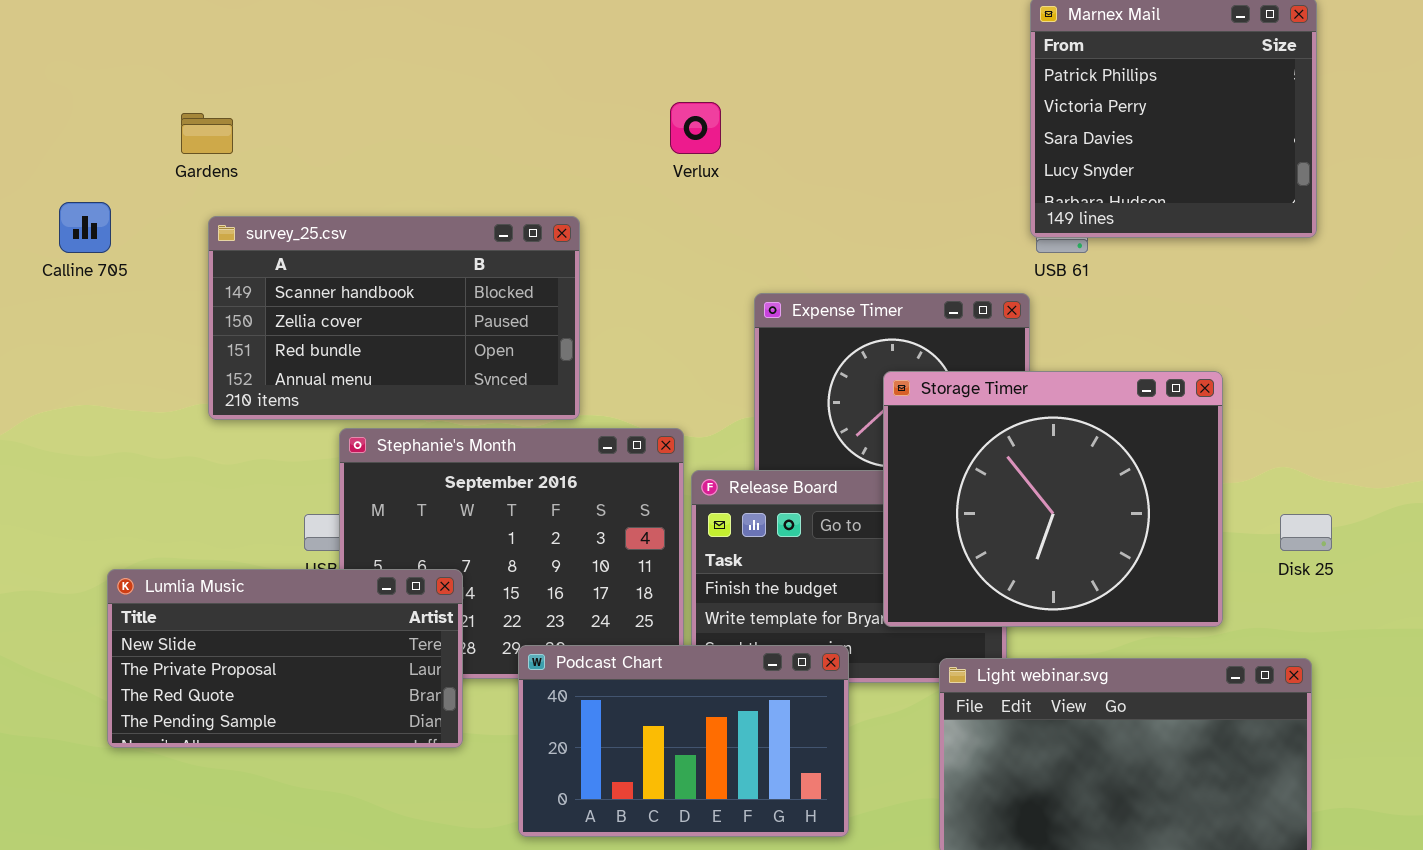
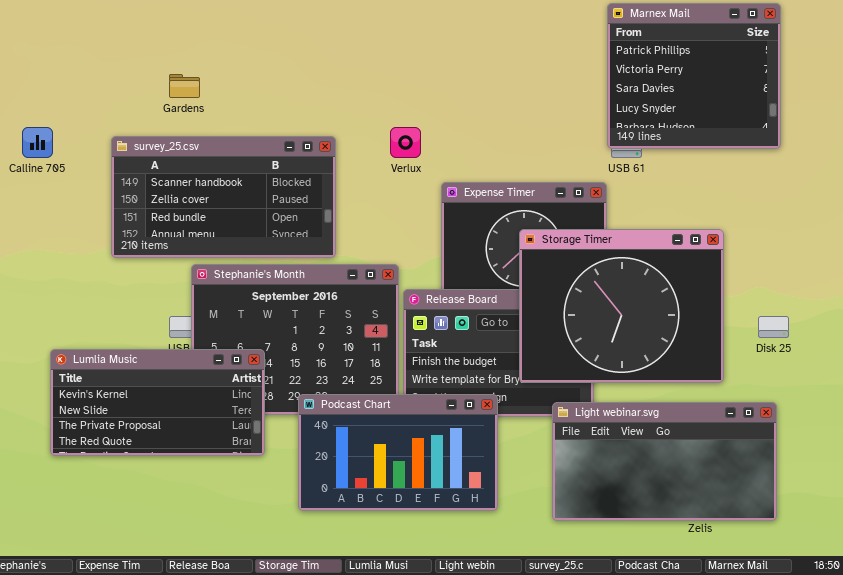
Verlux: [670,102,721,154] -> [390,127,421,158], moved
Gardens: [181,113,233,154] -> [169,74,200,98], moved
Lumlia Music: [107,569,463,748] -> [50,349,265,456], scrolled up 1 row

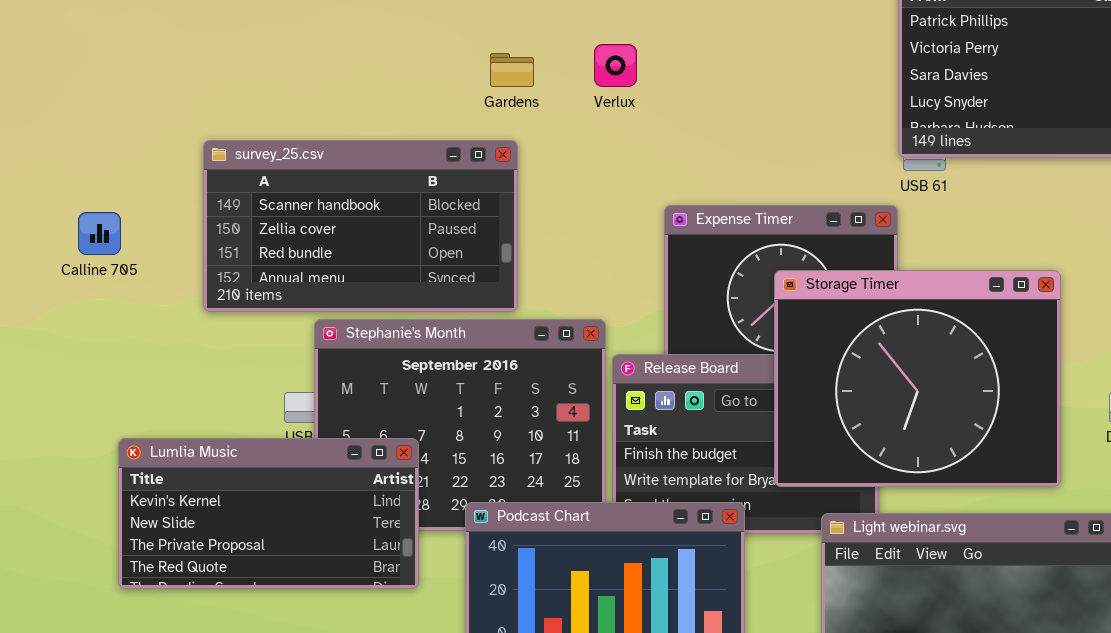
Gardens: [169,74,200,98] -> [490,53,534,87], moved
Calline 705: [22,127,53,158] -> [78,212,121,255], moved
Verlux: [390,127,421,158] -> [594,44,637,87], moved

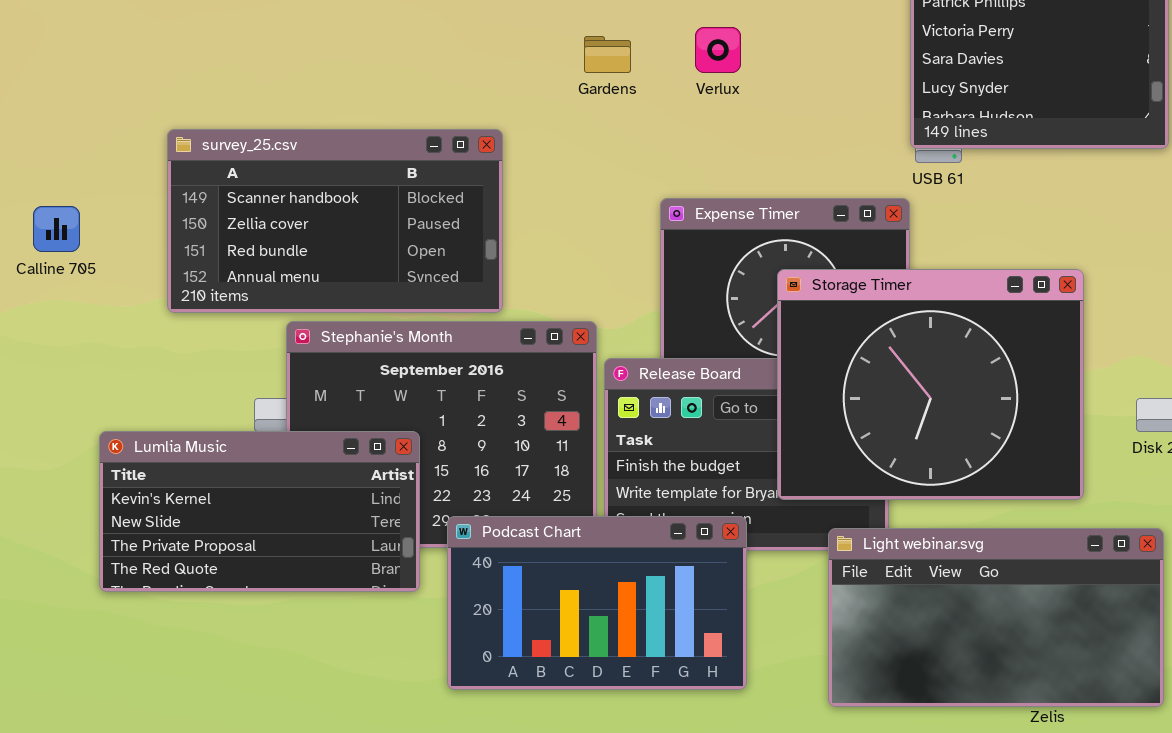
Verlux: [594,44,637,87] -> [695,27,741,73], moved
Gardens: [490,53,534,87] -> [584,36,631,73], moved
Lumlia Music: [118,438,419,589] -> [99,431,420,592], moved

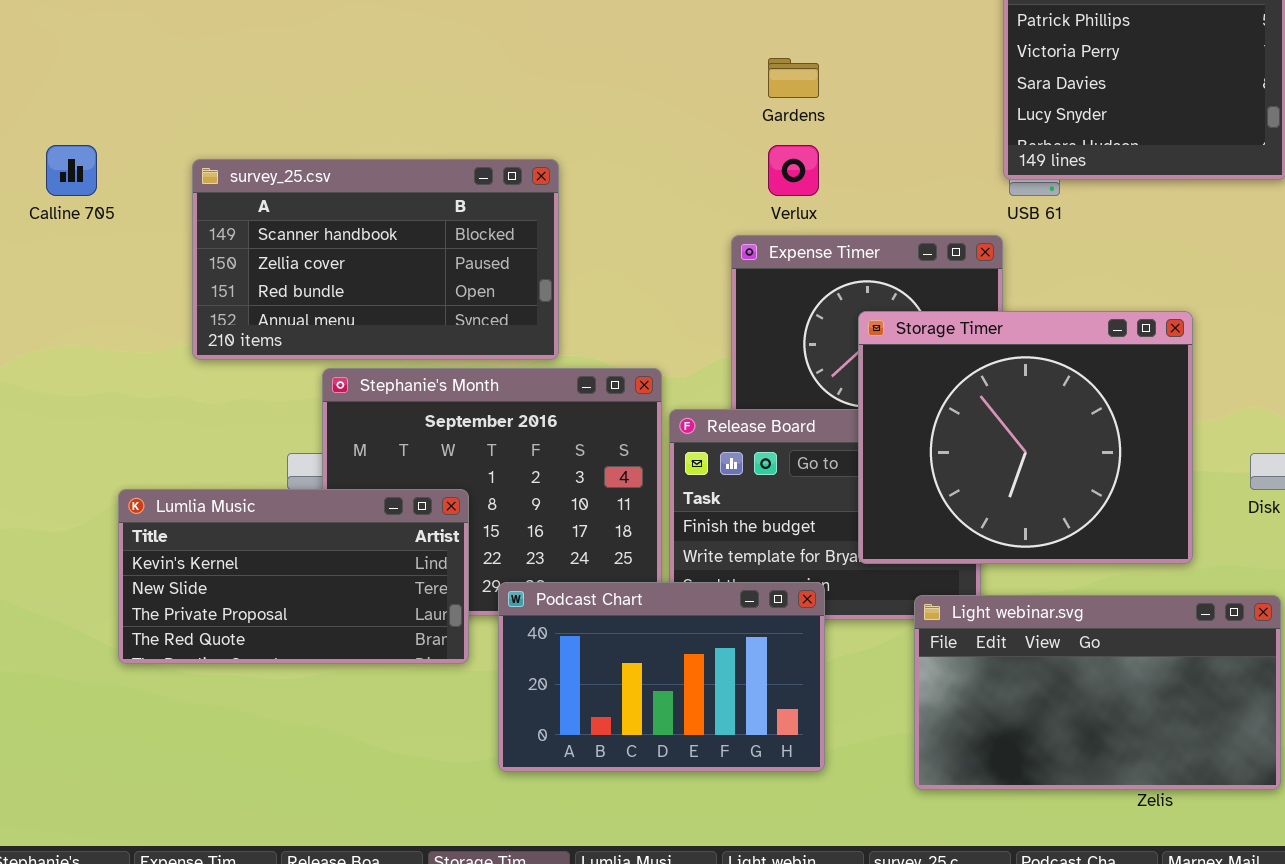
Verlux: [695,27,741,73] -> [768,145,819,196], moved
Gardens: [584,36,631,73] -> [768,58,819,98], moved
Calline 705: [33,206,80,252] -> [46,145,97,196], moved

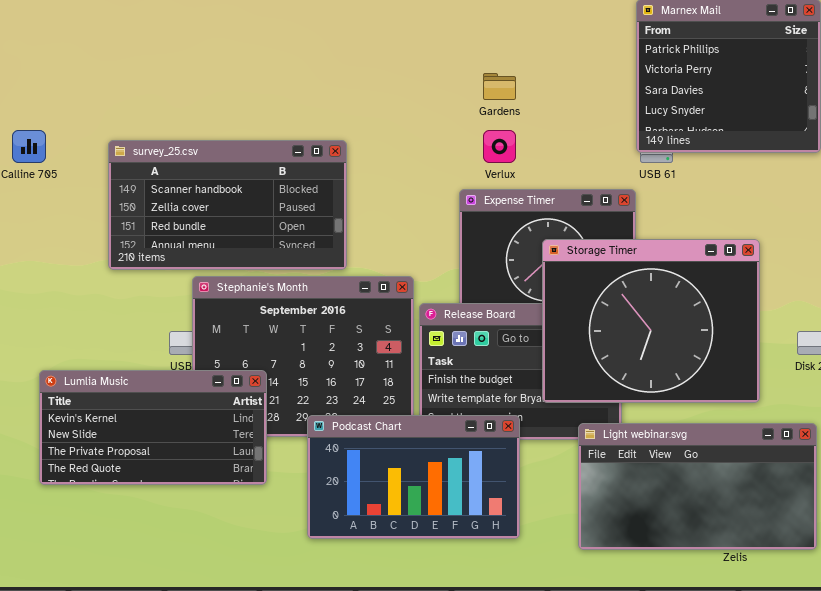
Lumlia Music: [118,489,469,664] -> [39,370,267,485], moved

